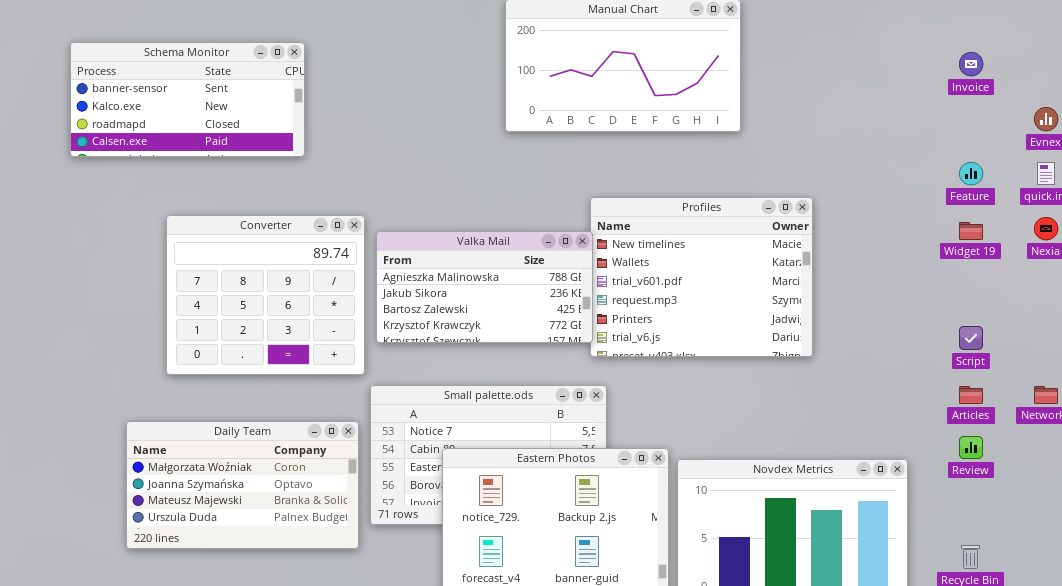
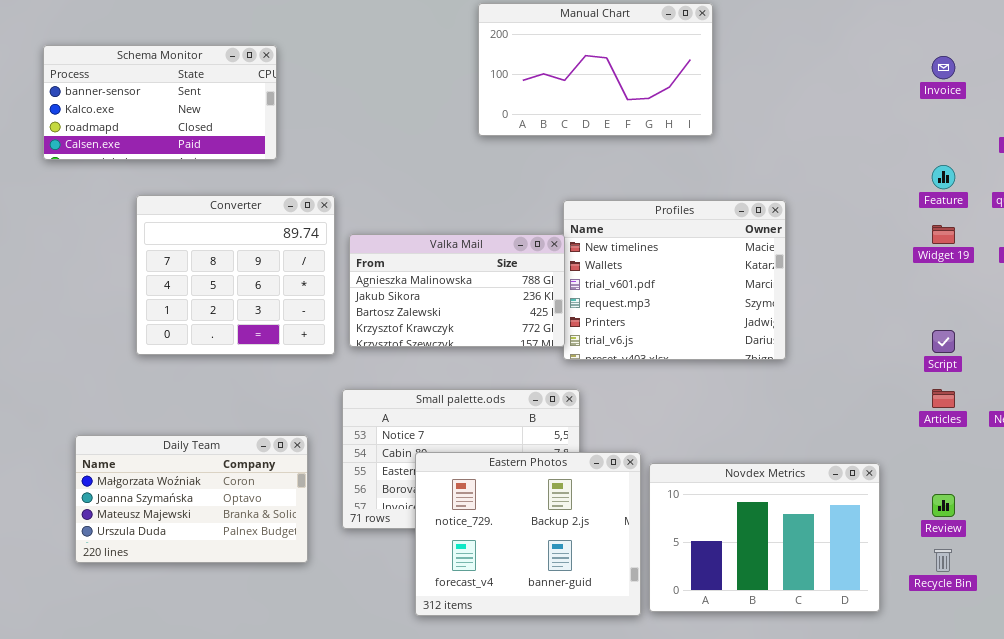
Converter: [166,215,365,375] -> [136,195,335,355], moved
Daily Team: [126,421,359,549] -> [75,435,308,563], moved
Review: [959,436,983,459] -> [932,494,955,517], moved

